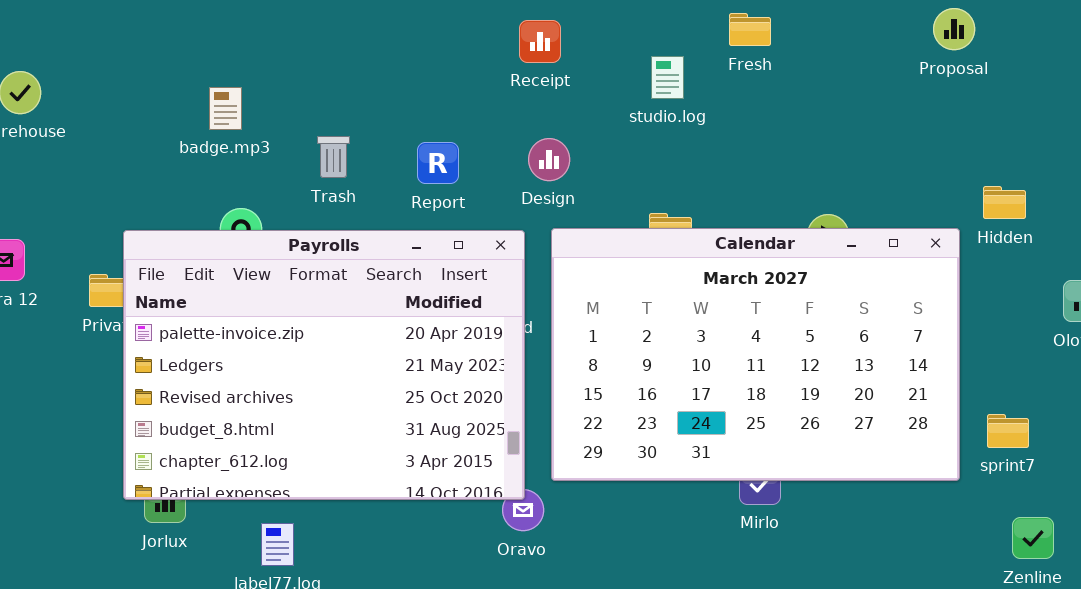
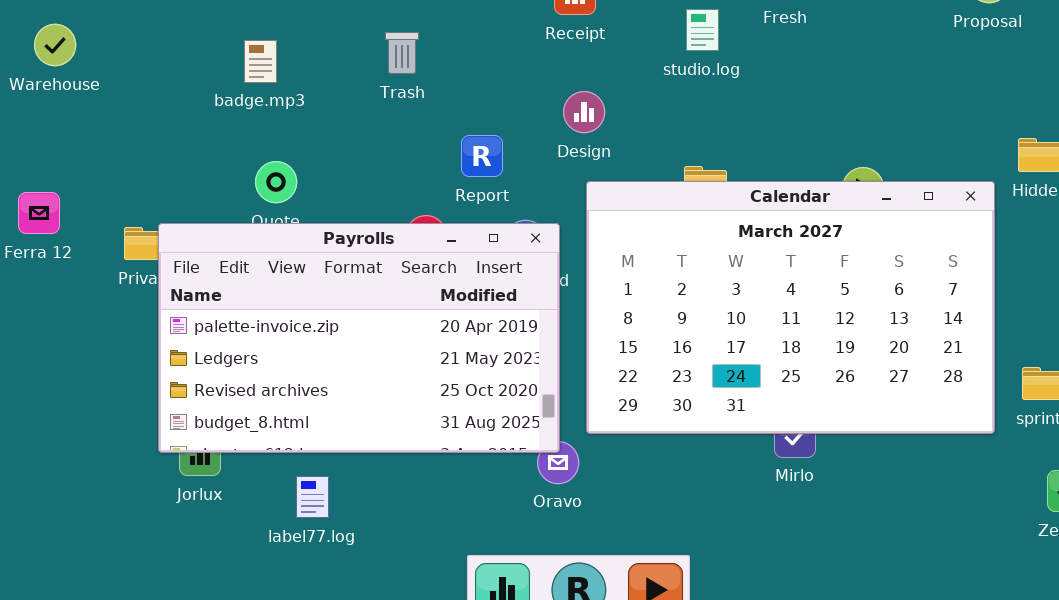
Trash: [317,136,350,178] -> [385,32,419,74], moved
Report: [417,142,459,184] -> [461,135,503,177], moved
Payrolls: [123,230,525,500] -> [158,223,560,453], resized

